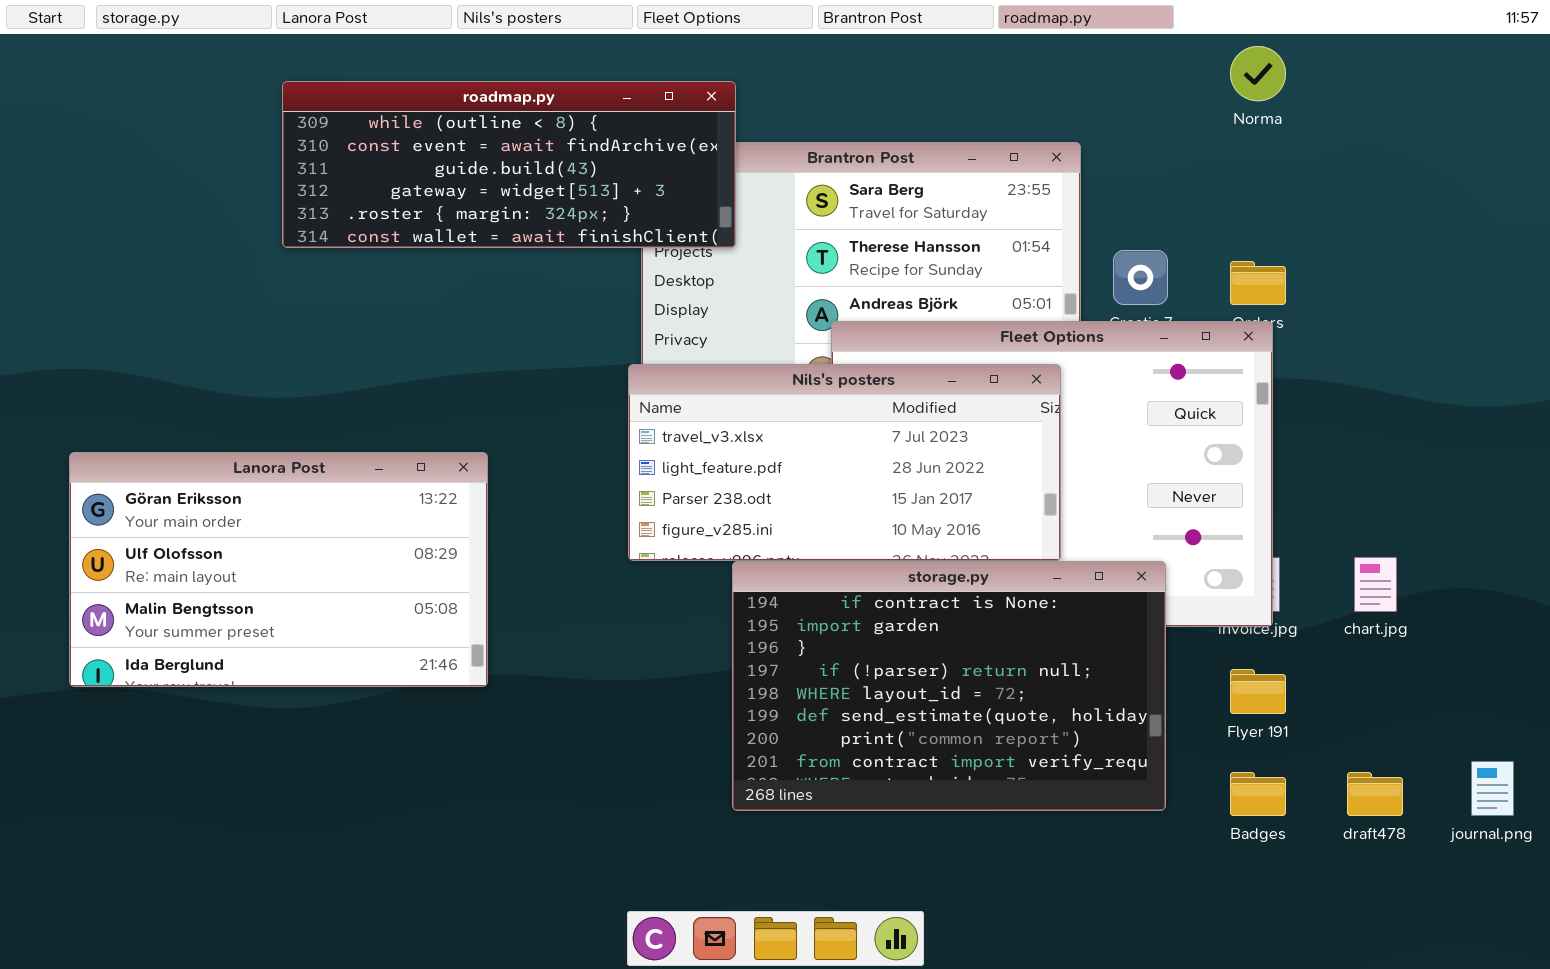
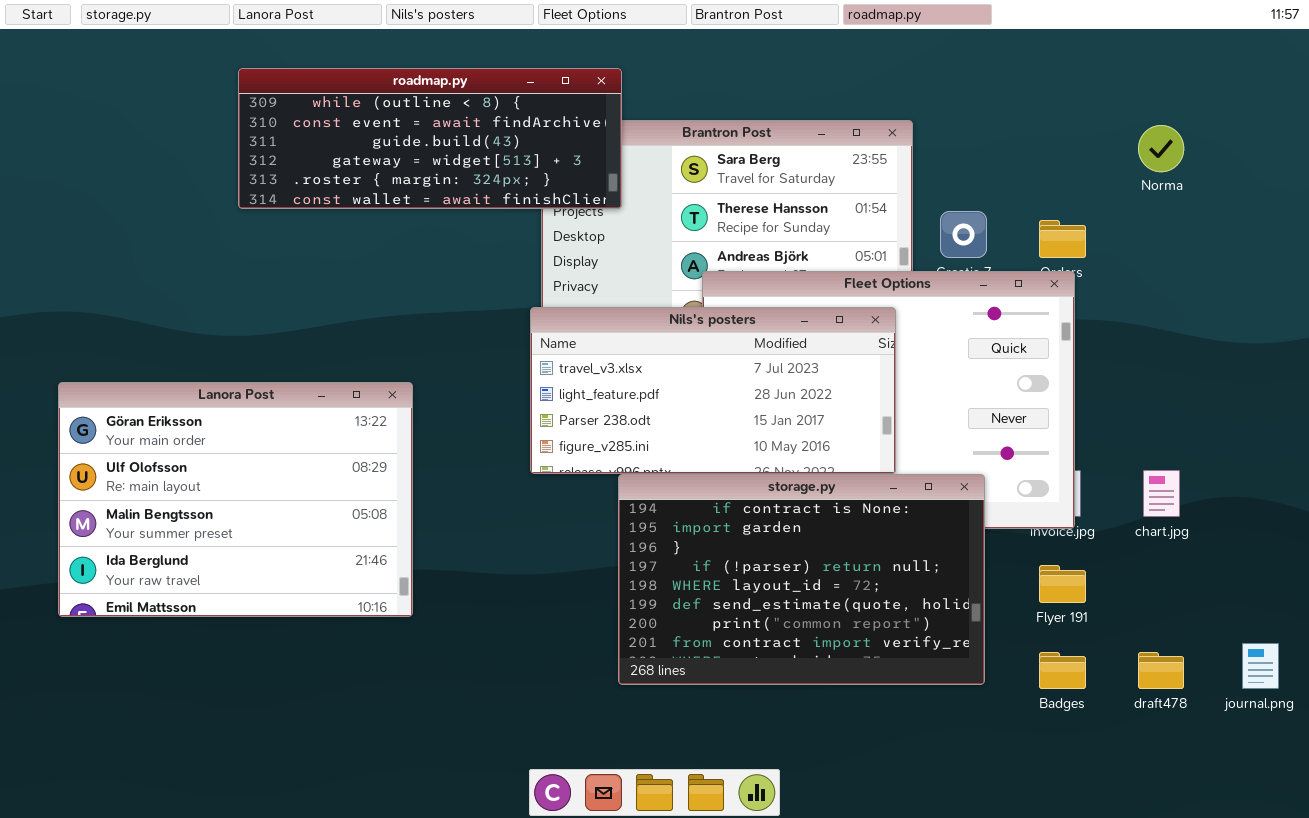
Norma: [1230,46,1286,101] -> [1138,125,1184,172], moved
Lanora Post: [69,452,488,687] -> [58,382,413,617], resized

